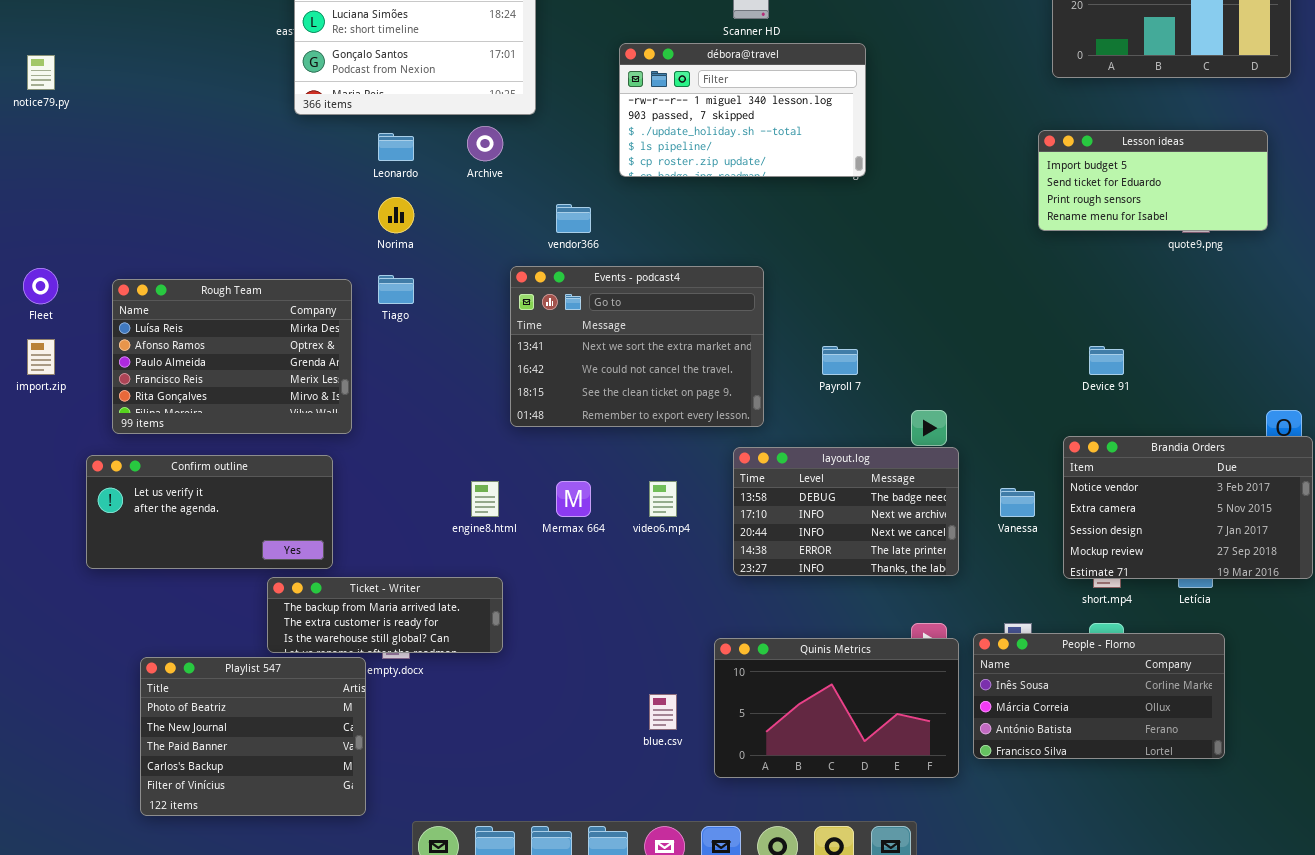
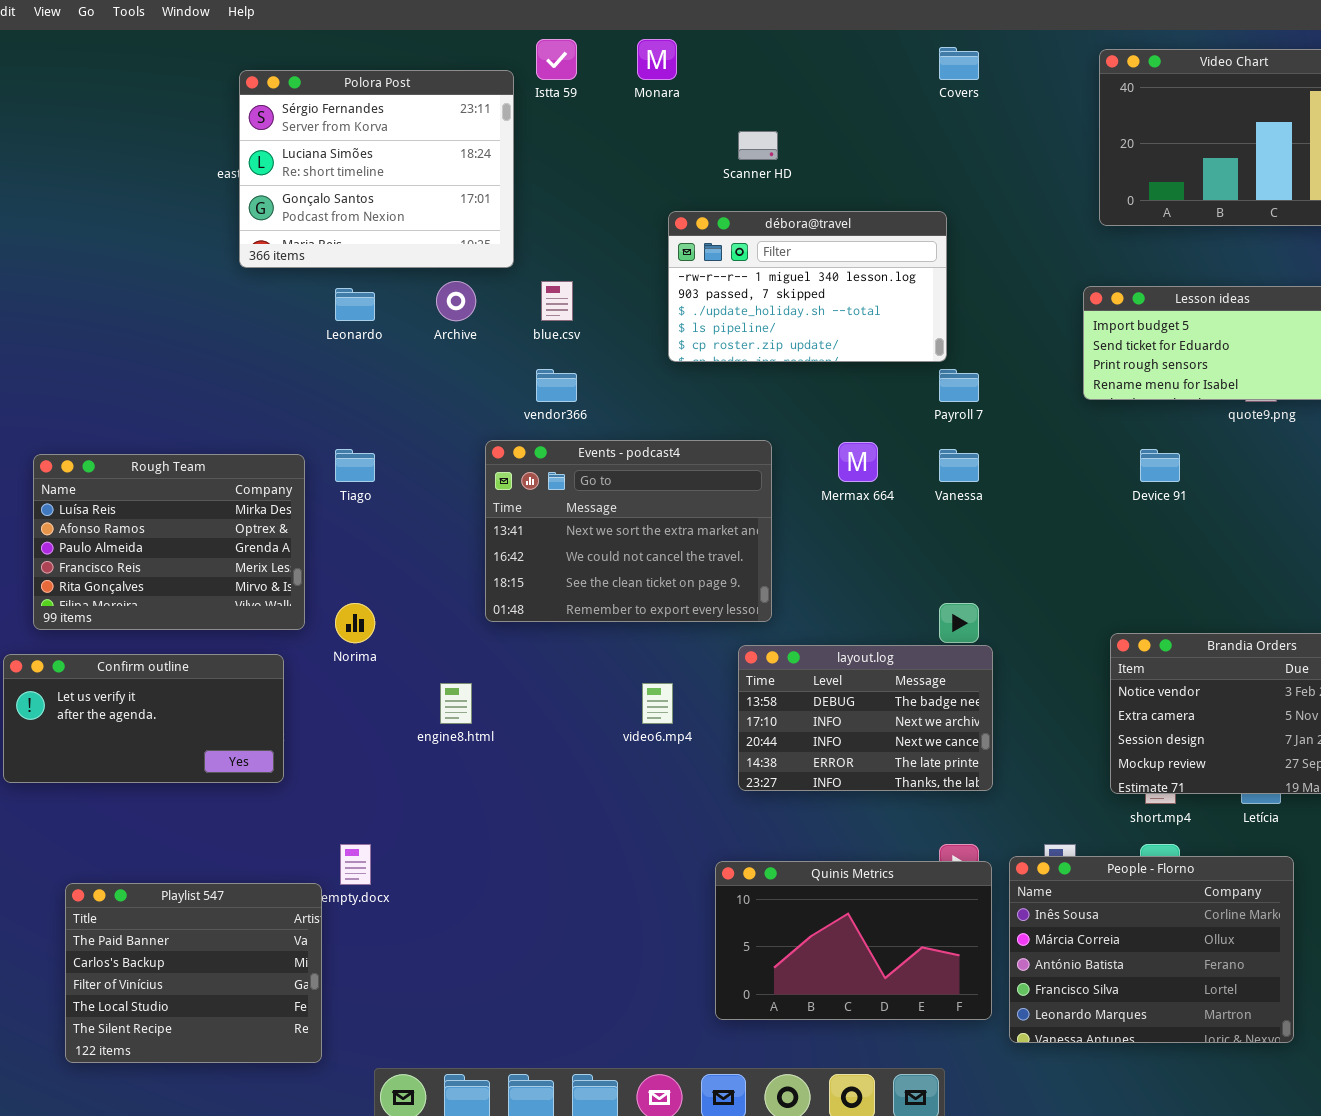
débora@travel: [619,43,866,177] -> [668,211,947,362], moved
Norima: [378,197,414,233] -> [335,603,375,643], moved
Payroll 7: [822,346,858,375] -> [939,369,979,402], moved
Device 91: [1089,346,1124,375] -> [1140,449,1180,482], moved
Mermax 664: [556,481,591,517] -> [838,442,878,482], moved
Vanessa: [1000,488,1035,517] -> [939,449,979,482], moved
Ticket - Writer: [267,577,503,653] -> none, closed
People - Florno: [973,633,1225,759] -> [1009,856,1294,1043], resized
Playlist 547: [140,657,366,816] -> [65,883,322,1063], scrolled down 2 rows
blue.csv: [649,694,677,730] -> [541,281,573,321], moved

